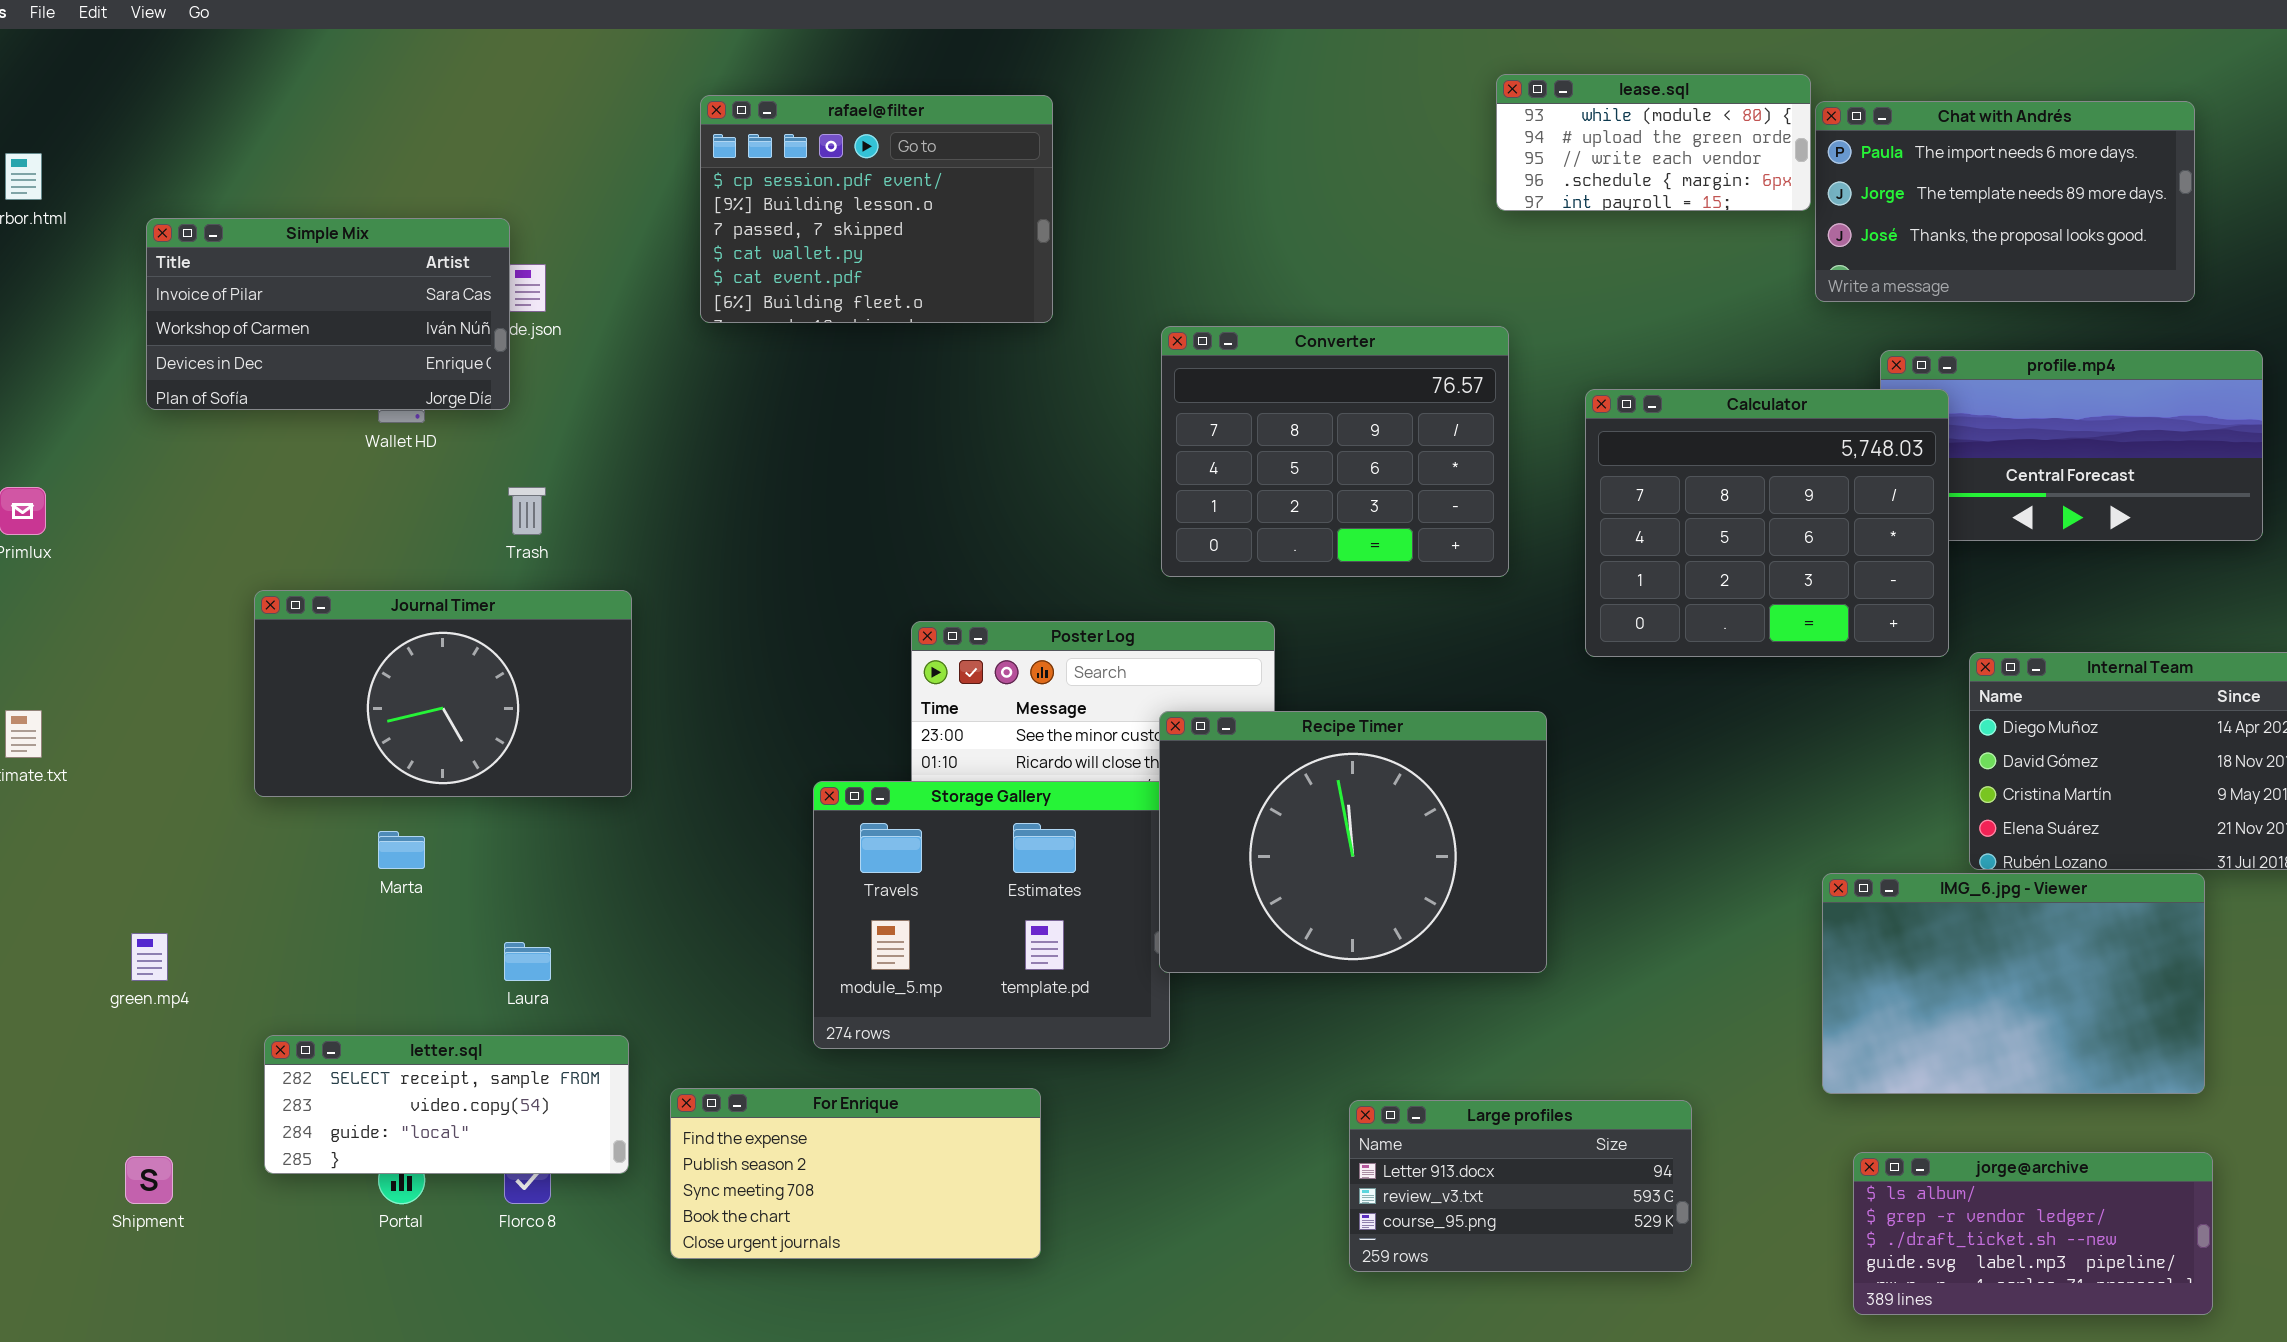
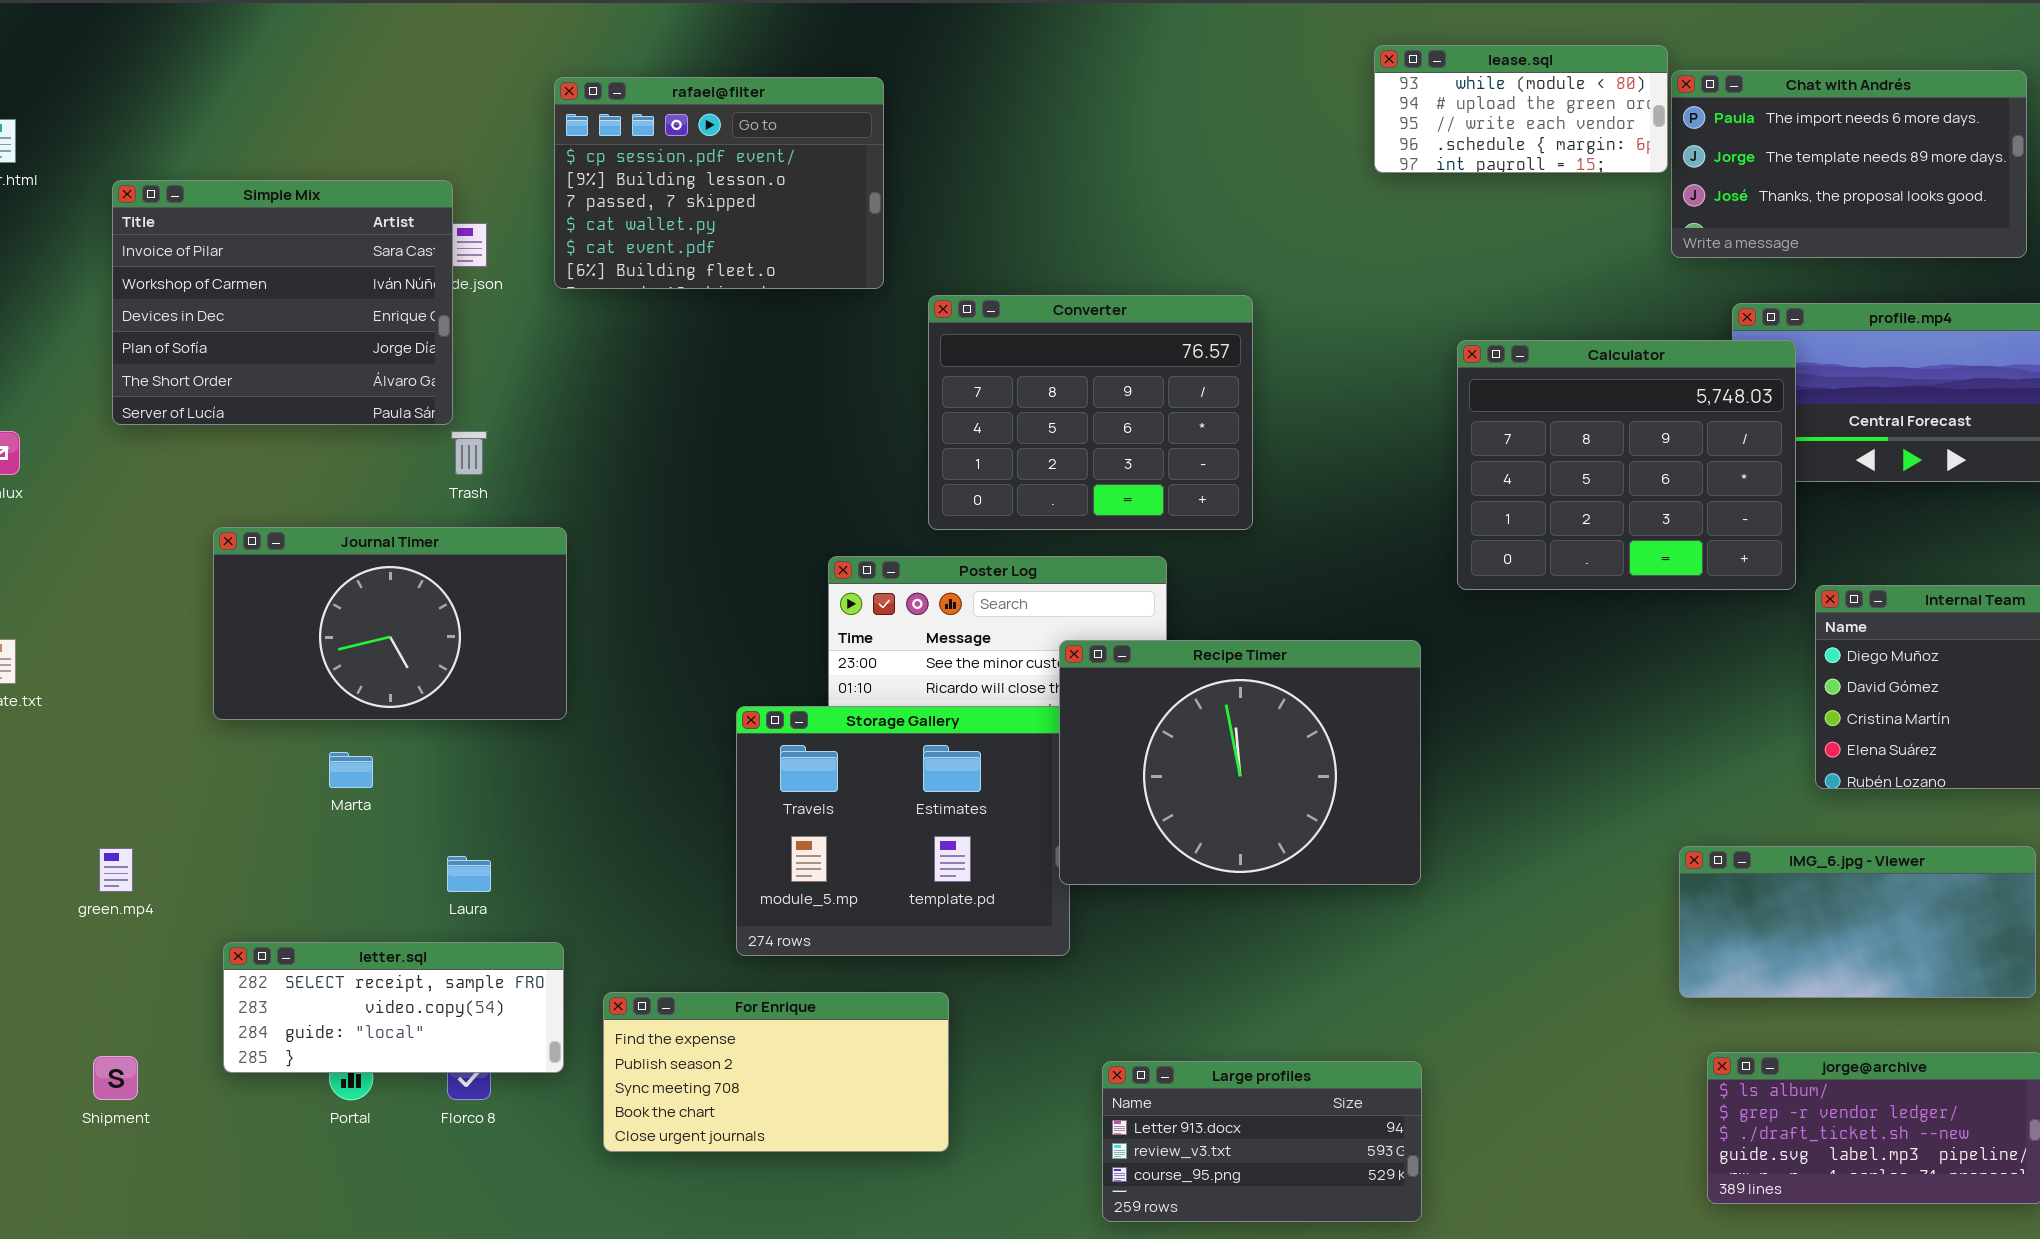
rafael@filter: [700,95,1053,323] -> [554,77,884,289], moved
Simple Mix: [146,218,510,410] -> [112,180,453,425], resized
Converter: [1161,326,1509,577] -> [928,295,1253,530], moved
IMG_6.jpg - Viewer: [1822,873,2205,1094] -> [1679,846,2036,998], resized
Large profiles: [1349,1100,1692,1272] -> [1102,1061,1422,1222], moved

